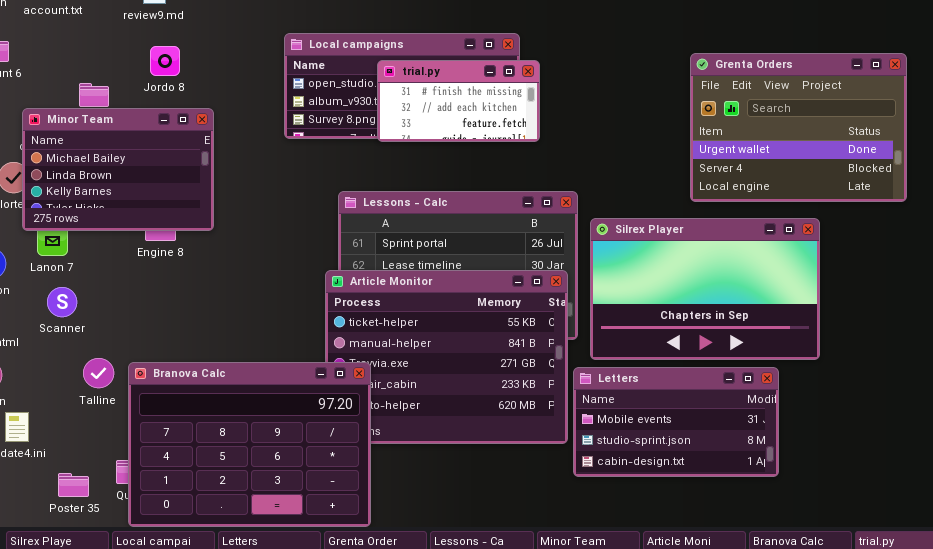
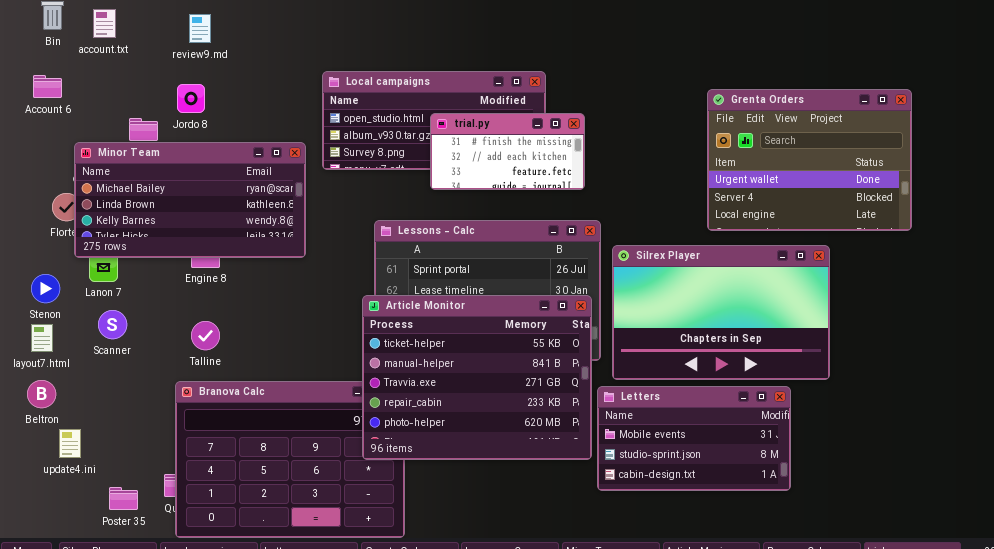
Jordo 8: [150,46,180,76] -> [177,84,205,113], moved
trial.py: [377,60,540,142] -> [430,113,585,190], moved
Minor Team: [22,108,214,231] -> [74,142,306,258], resized
Article Monitor: [325,270,568,444] -> [362,295,592,460], raised
Talline: [83,358,114,388] -> [191,321,220,350], moved

